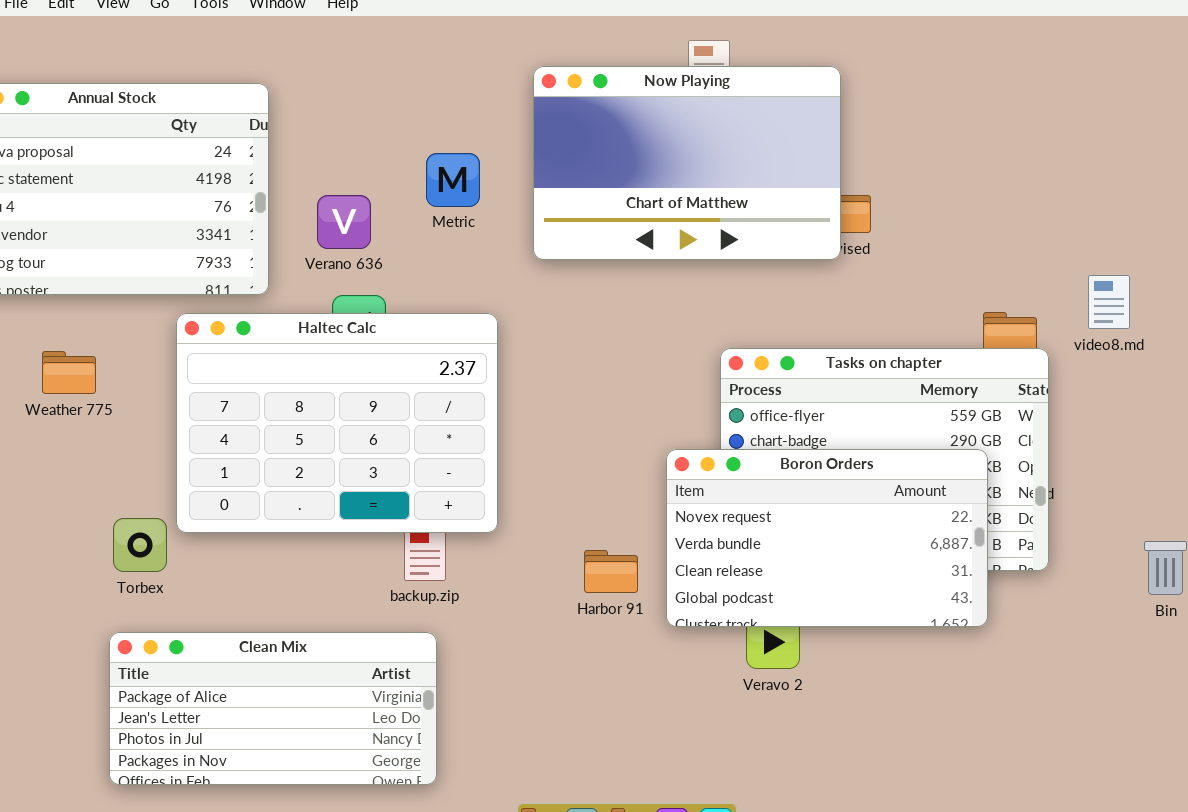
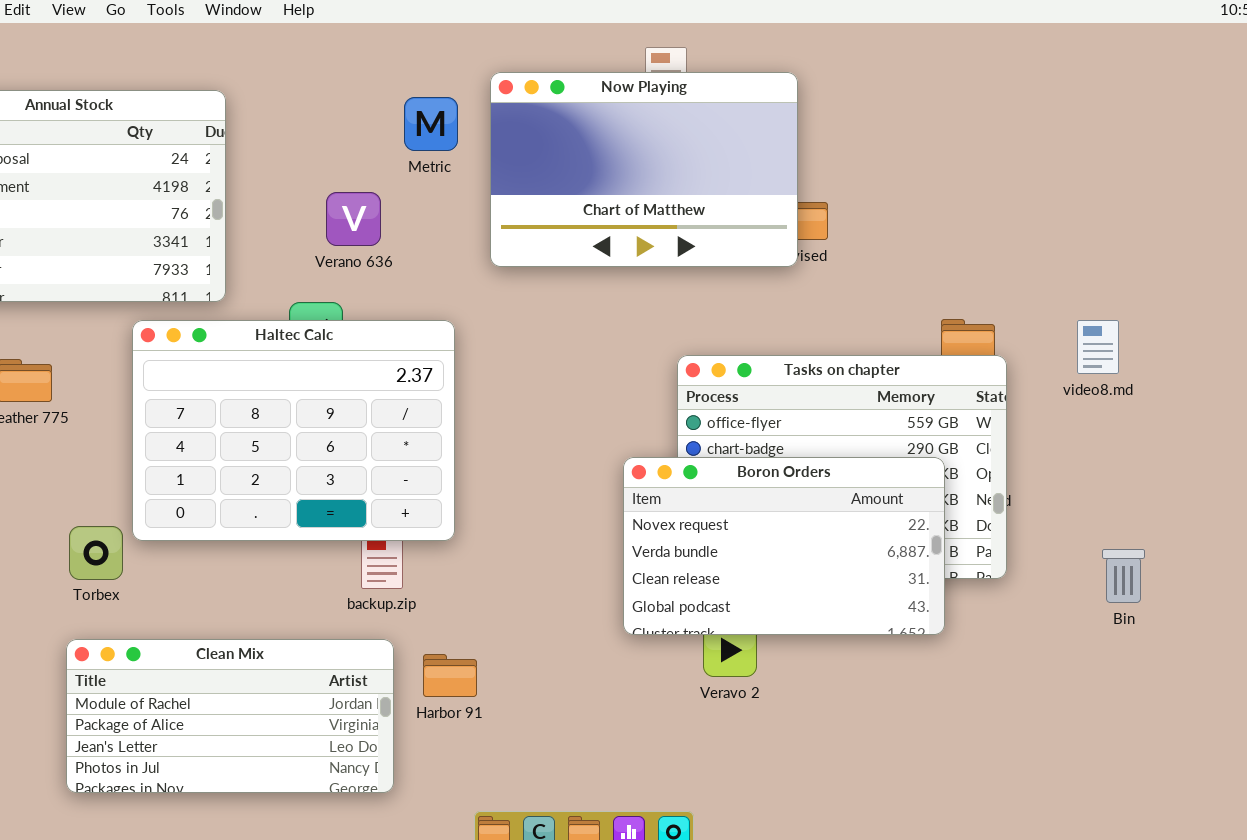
Metric: [426,153,480,207] -> [404,97,458,151], moved
Verano 636: [317,195,371,249] -> [326,192,381,246], moved
video8.md: [1088,275,1130,329] -> [1077,320,1119,374], moved
Harbor 91: [584,550,638,593] -> [423,654,477,697], moved
Clean Mix: [109,632,437,785] -> [66,639,394,793], scrolled up 1 row

